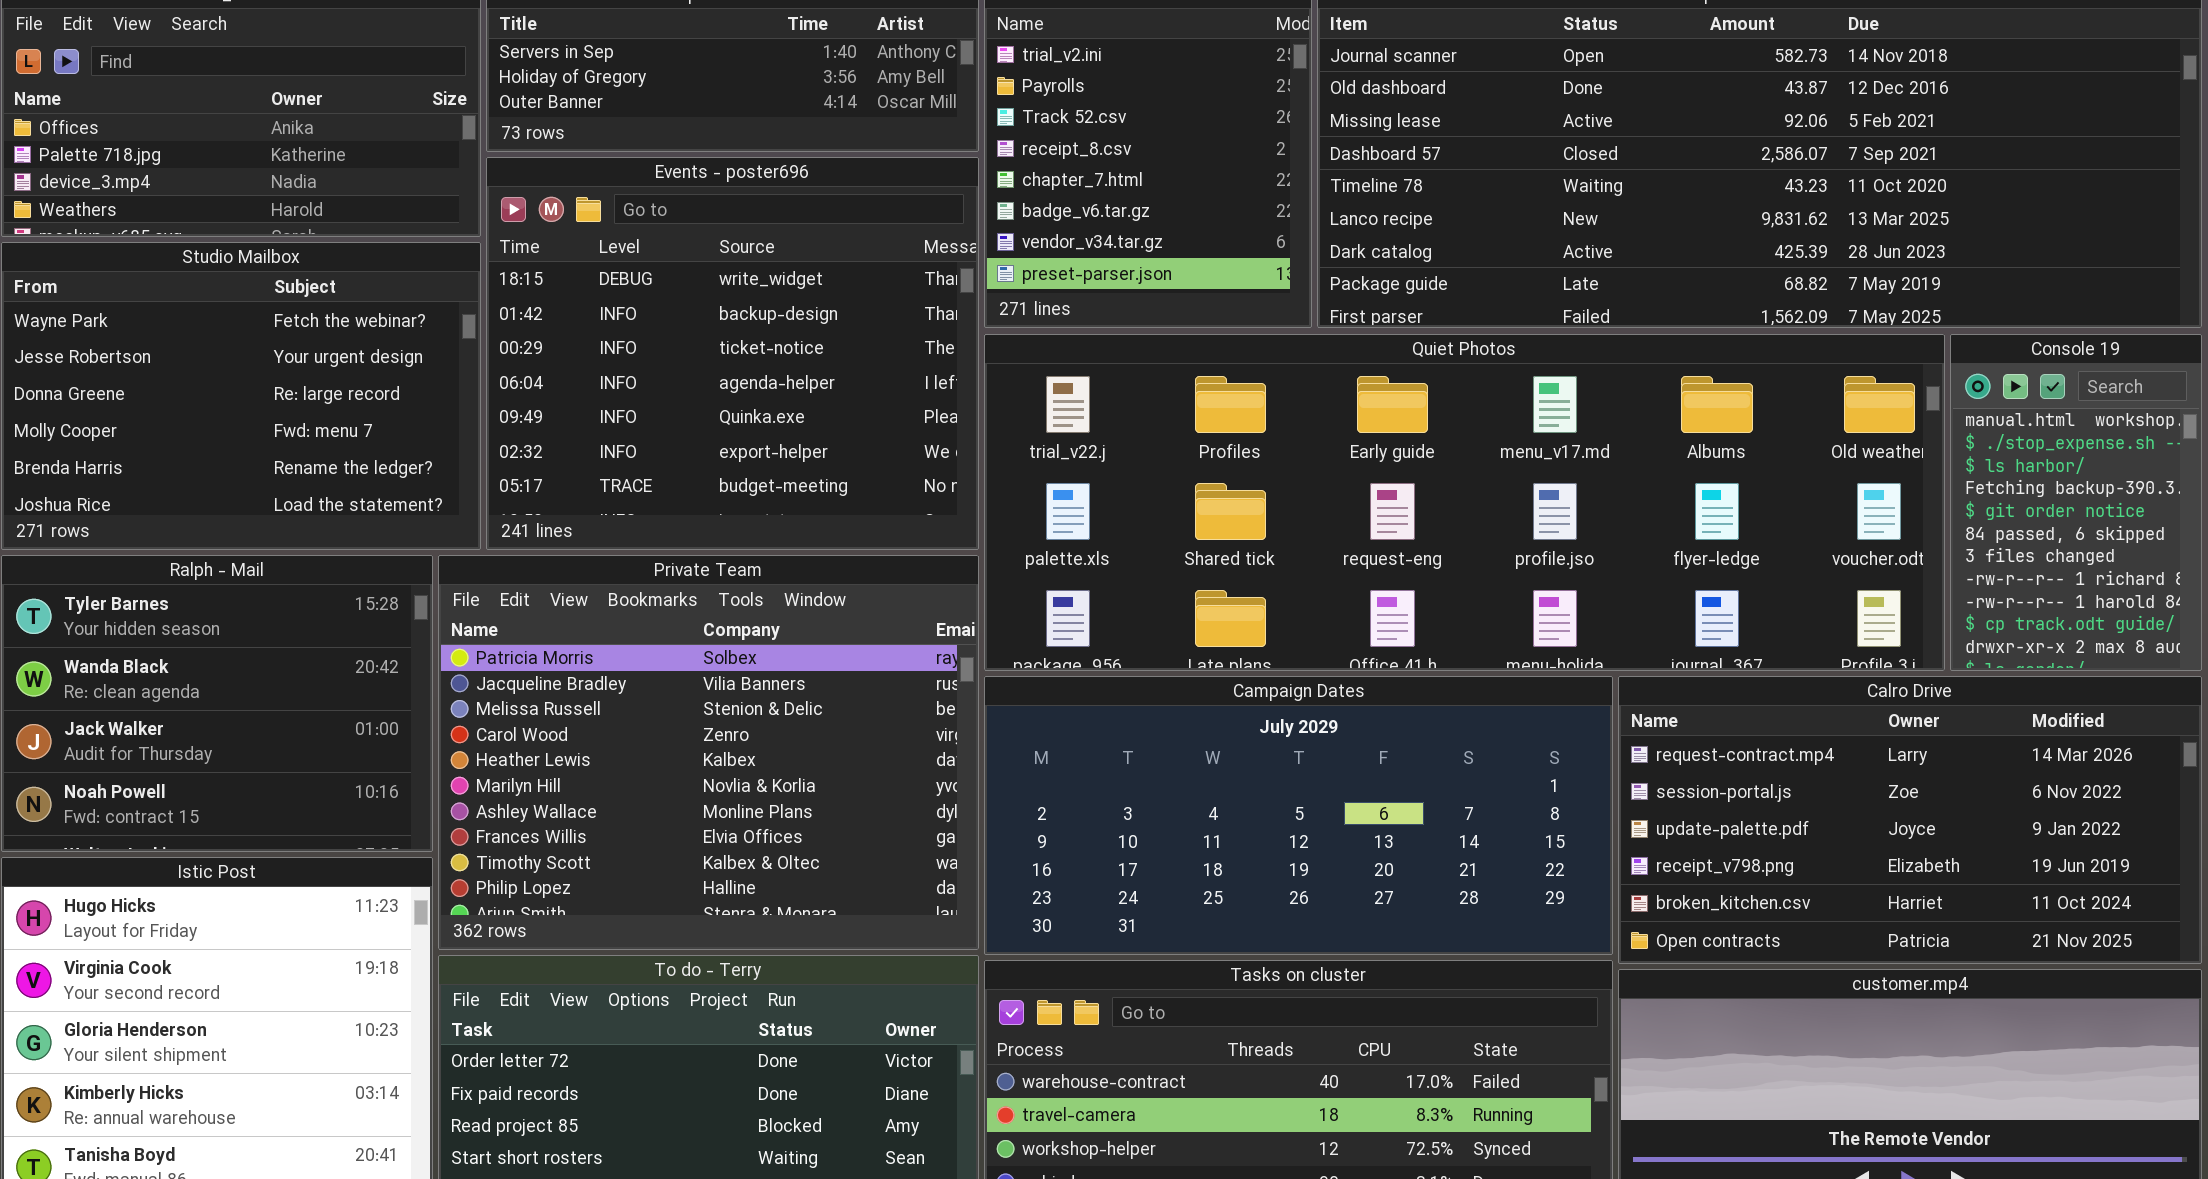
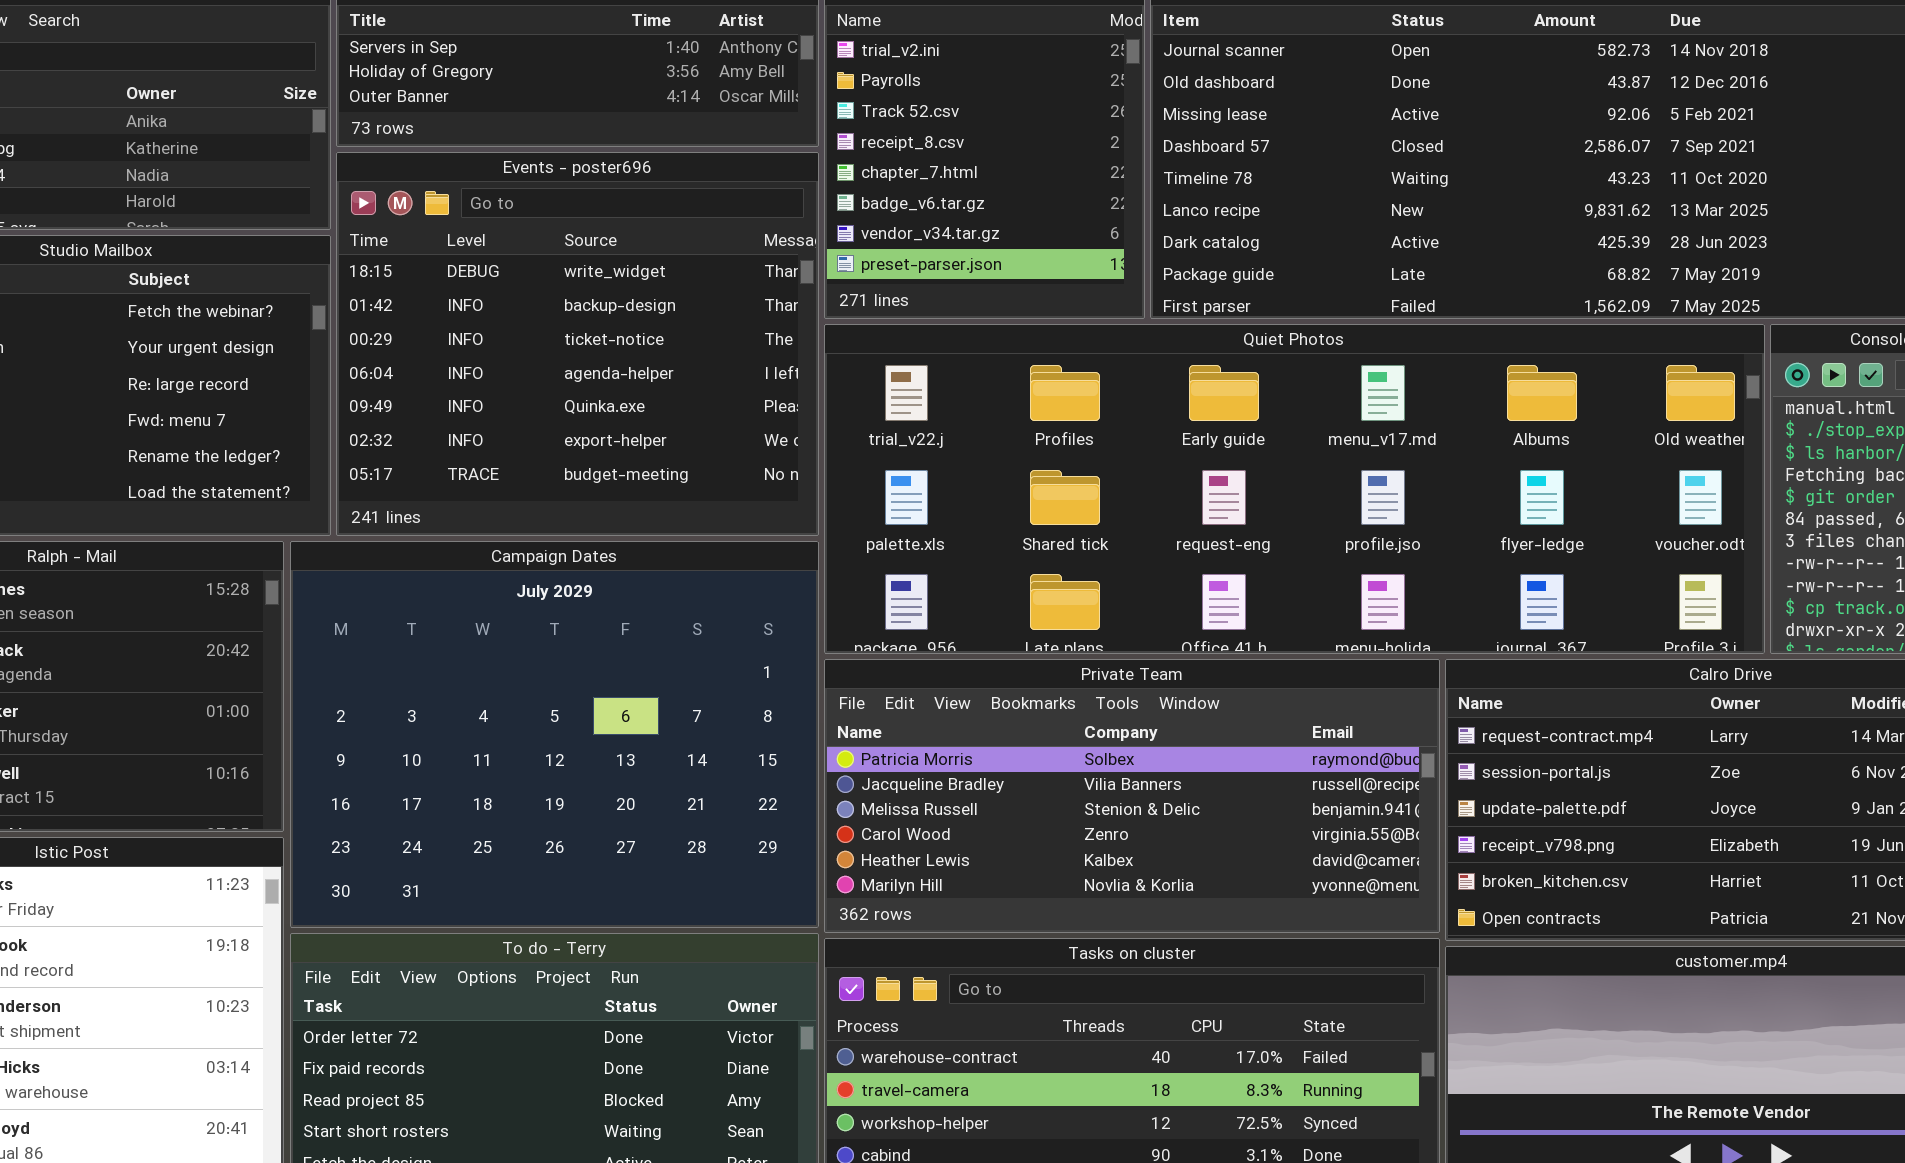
Private Team: [438,555,979,950] -> [824,659,1440,933], moved, resized
Campaign Dates: [984,676,1613,955] -> [290,541,819,928], moved, resized

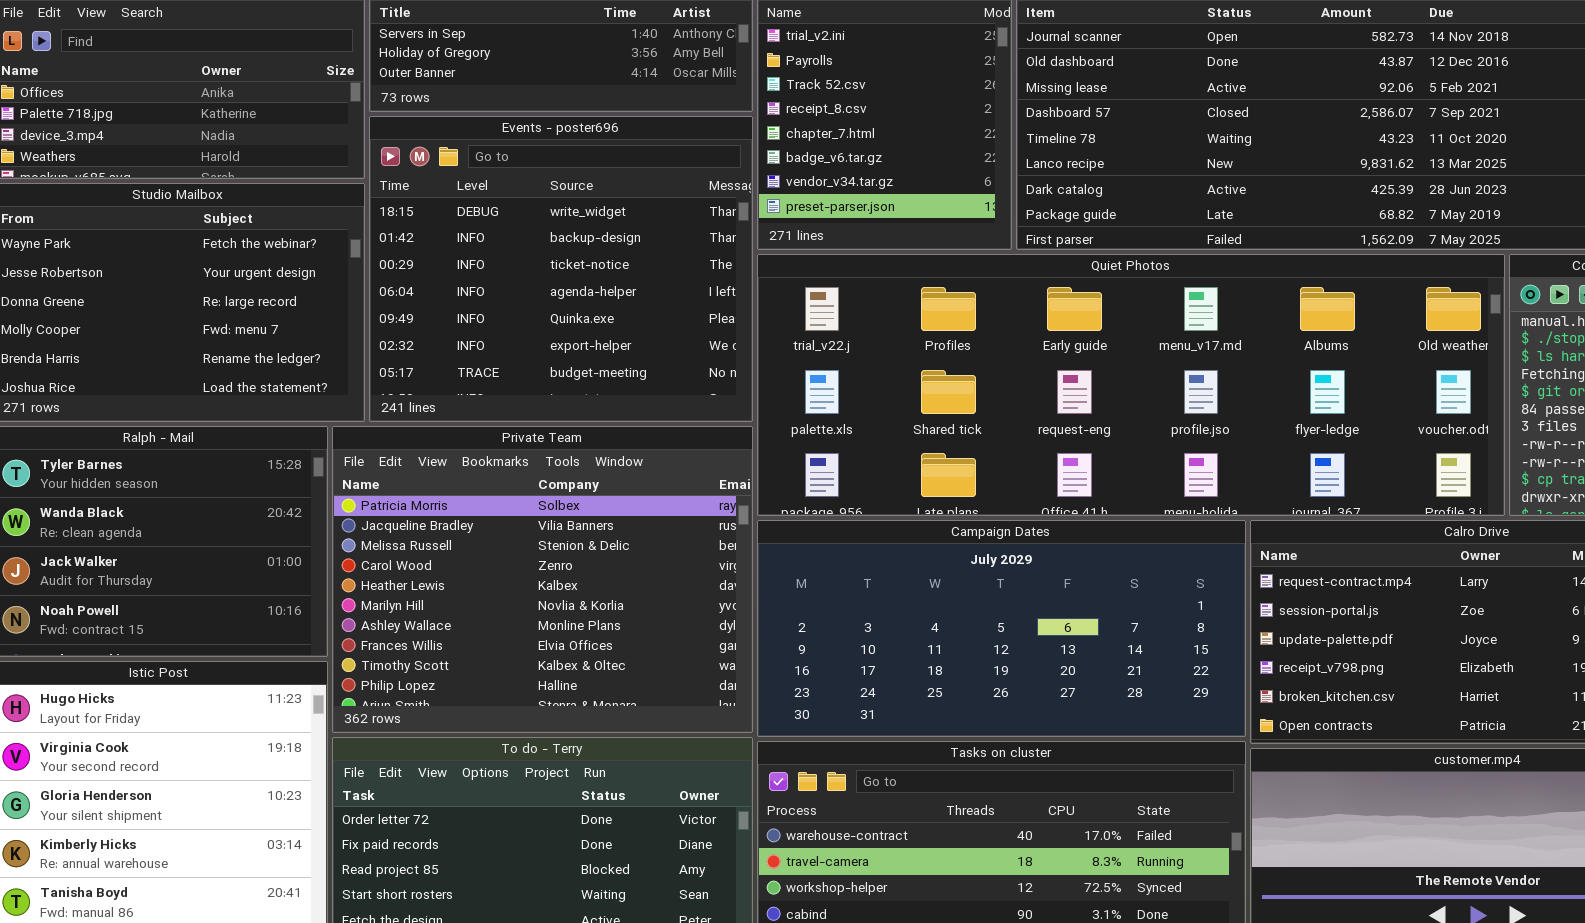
Campaign Dates: [290,541,819,928] -> [757,520,1246,737], moved, resized
Private Team: [824,659,1440,933] -> [332,426,753,733], moved, resized

